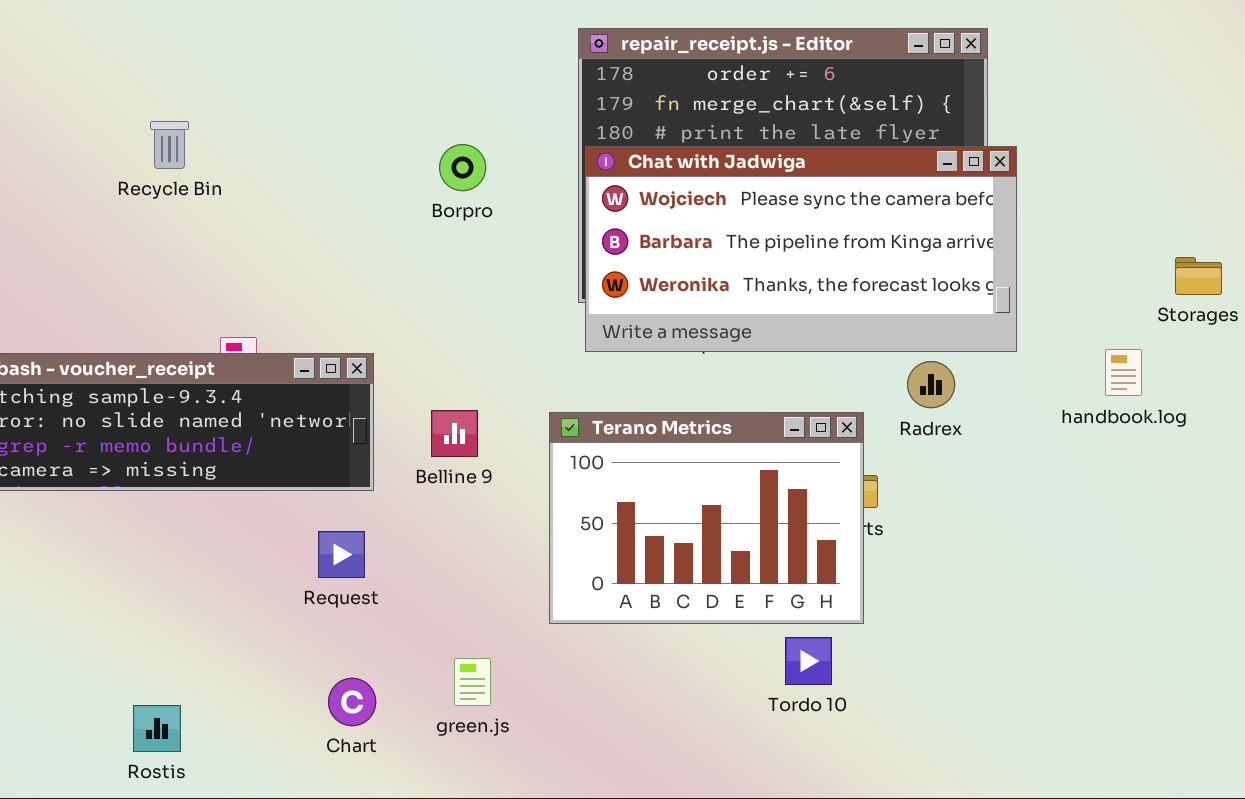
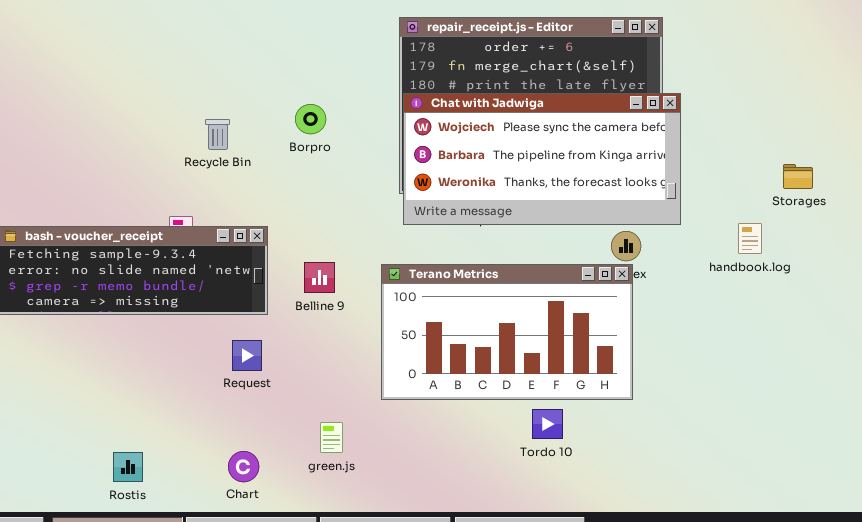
Recycle Bin: [150,121,189,169] -> [205,119,230,150], moved
Borpro: [439,144,486,191] -> [295,104,326,134], moved
Terano Metrics: [549,412,864,624] -> [381,264,633,400], resized
Chart: [328,678,376,726] -> [228,451,259,482], moved

